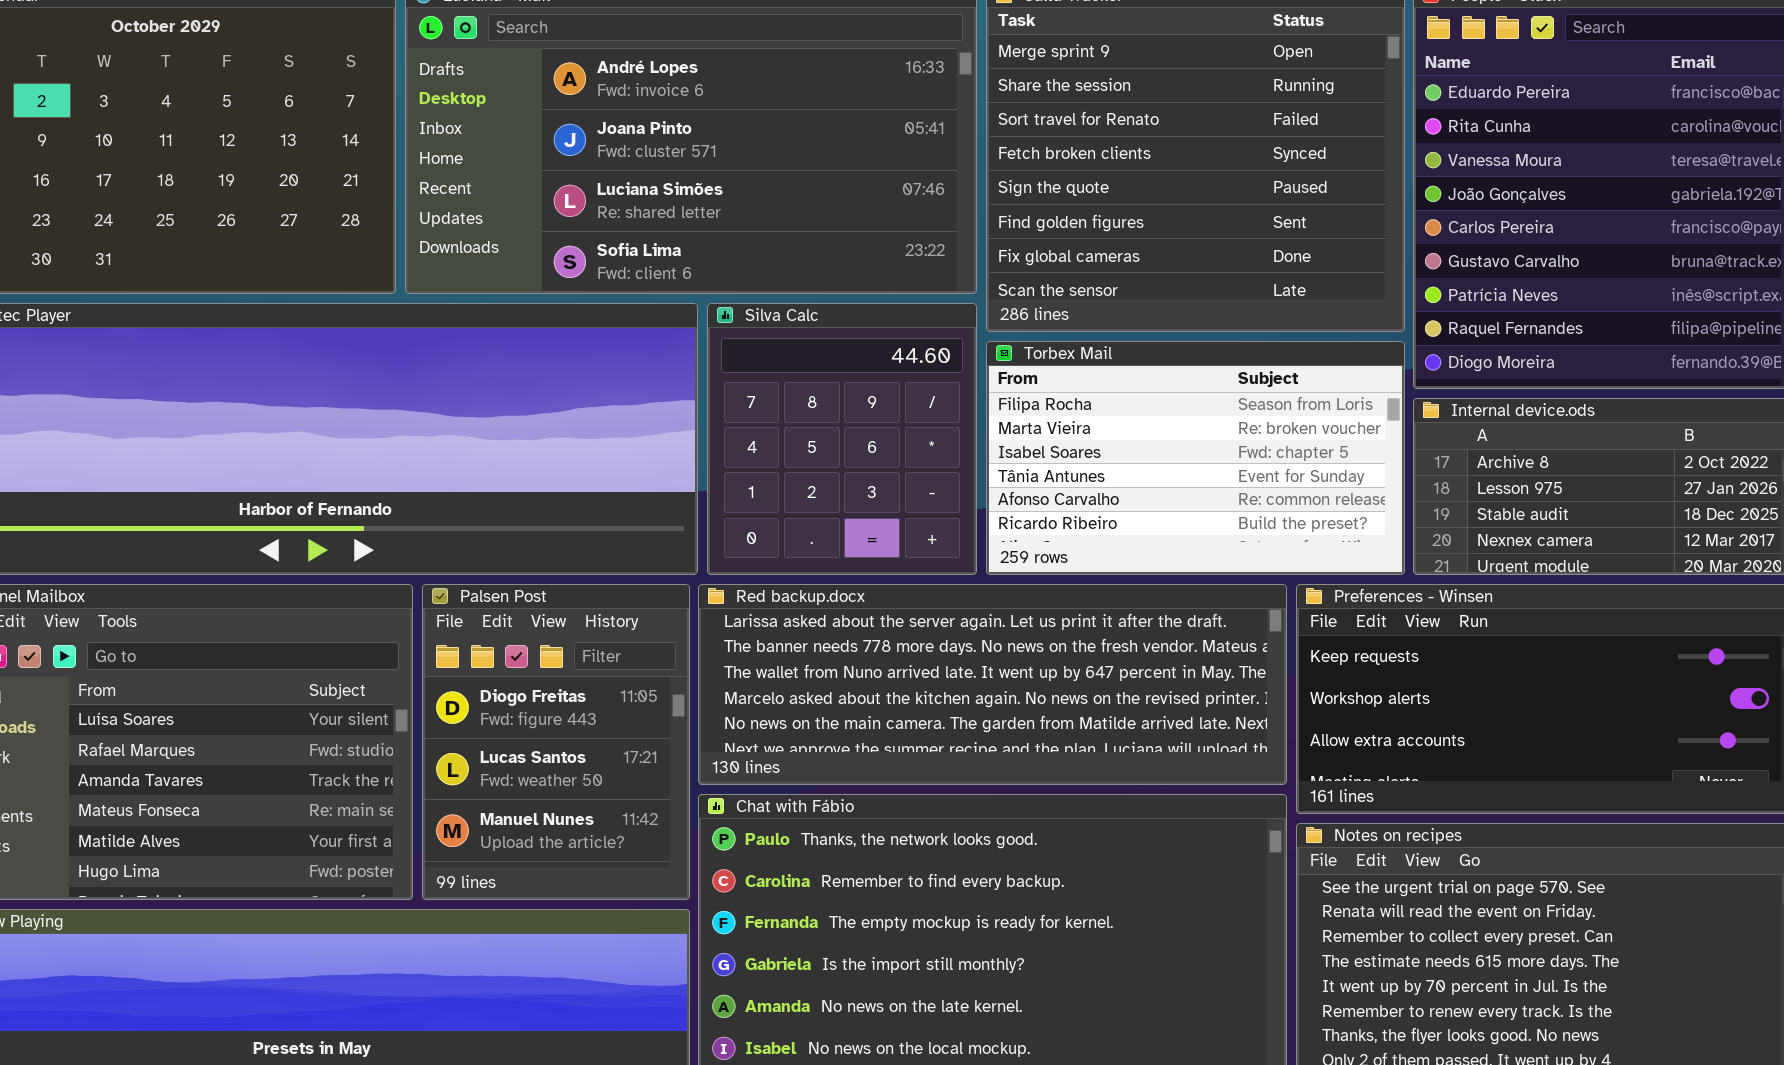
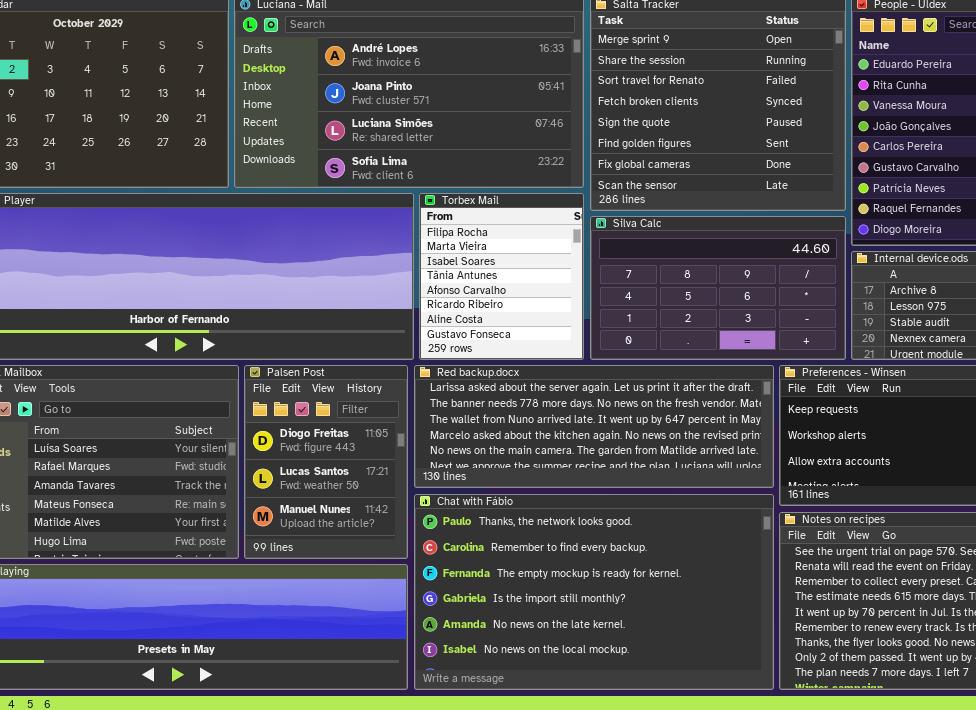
Silva Calc: [707,303,977,575] -> [590,216,846,360], moved, resized
Torbex Mail: [986,341,1405,575] -> [419,193,584,360], moved, resized

